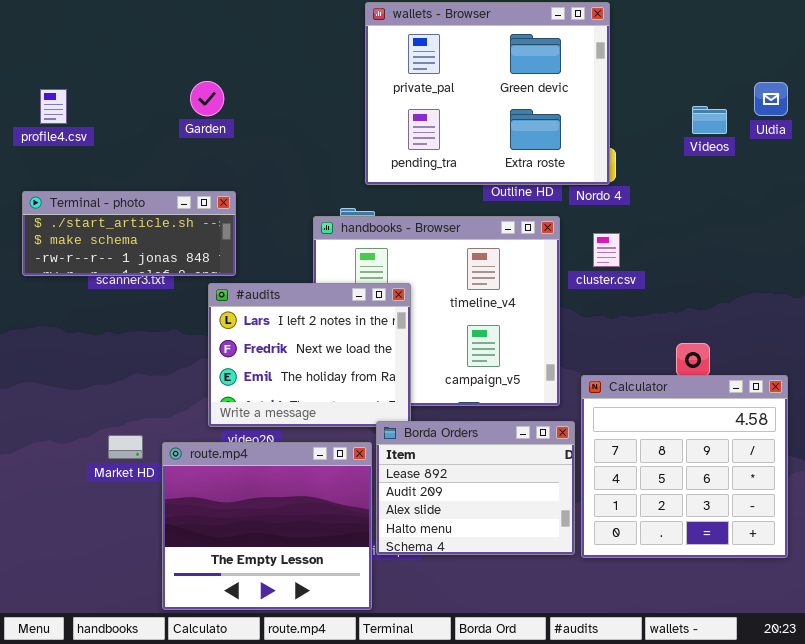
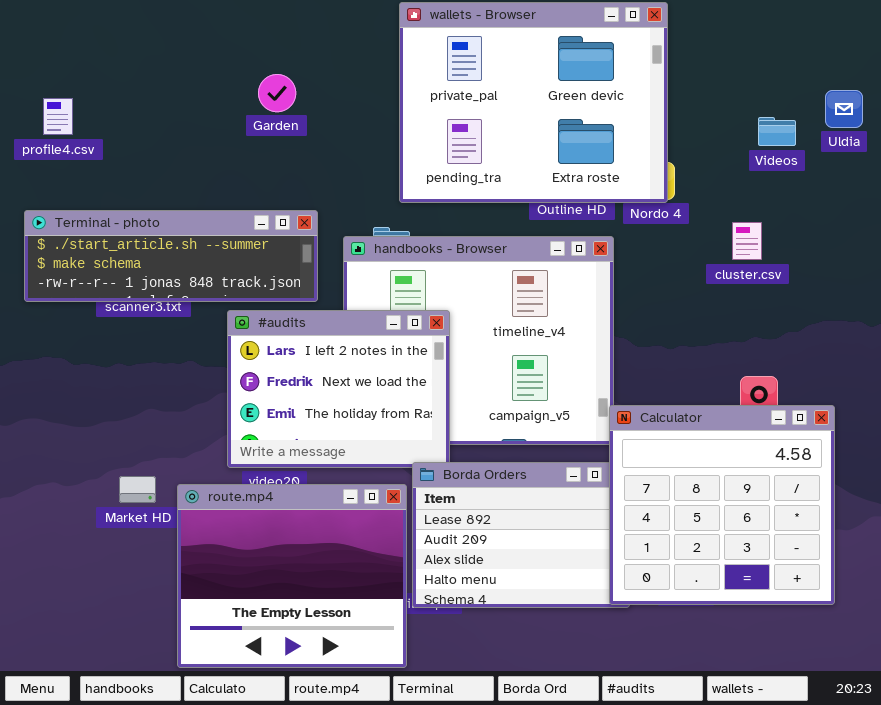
Garden: [190,81,224,116] -> [258,74,296,112], moved
Terminal - photo: [22,191,236,276] -> [24,210,318,302], resized
cluster.csv: [593,233,620,267] -> [732,222,762,260], moved
Calculator: [581,375,788,558] -> [609,405,835,605], moved

